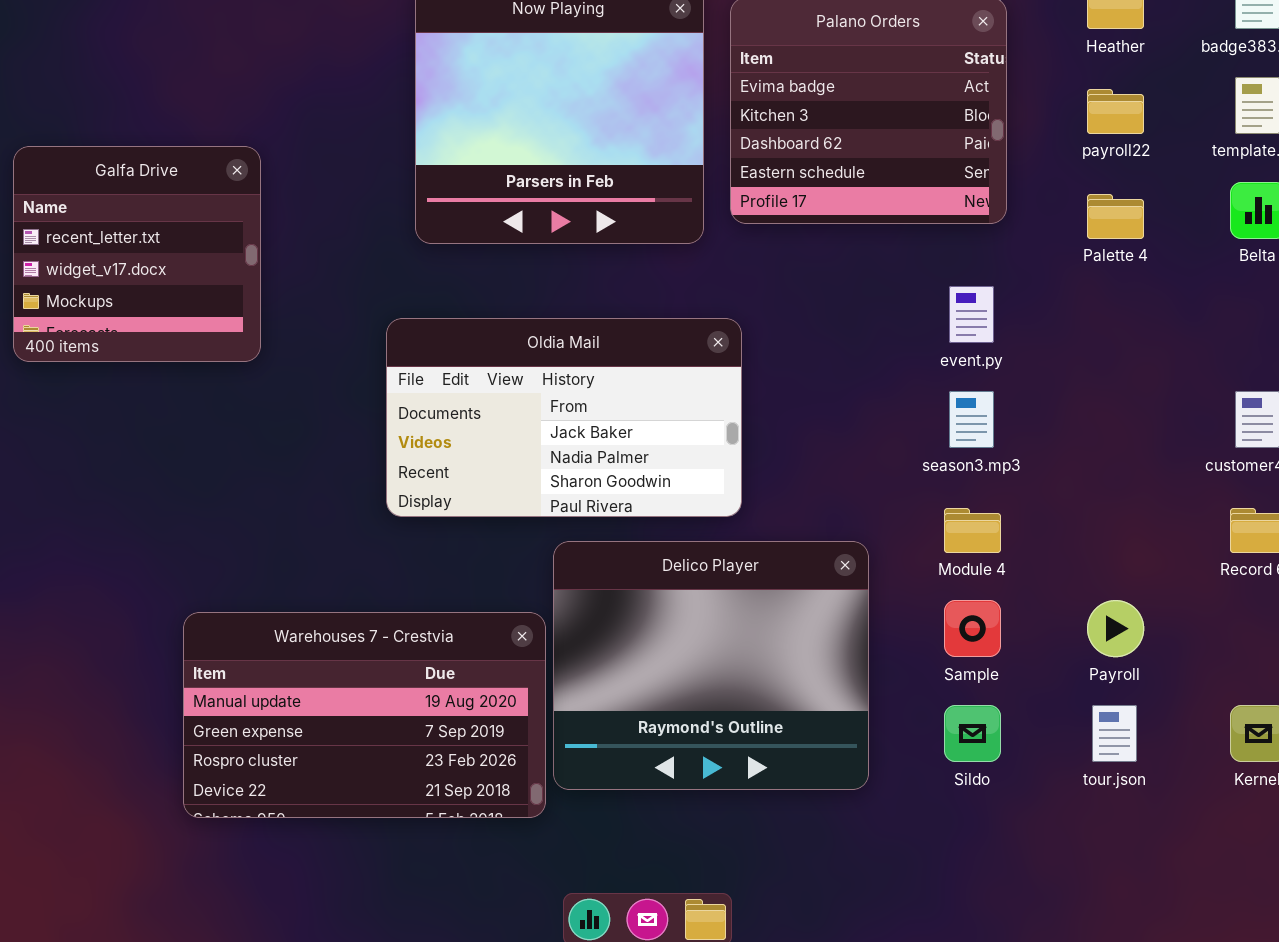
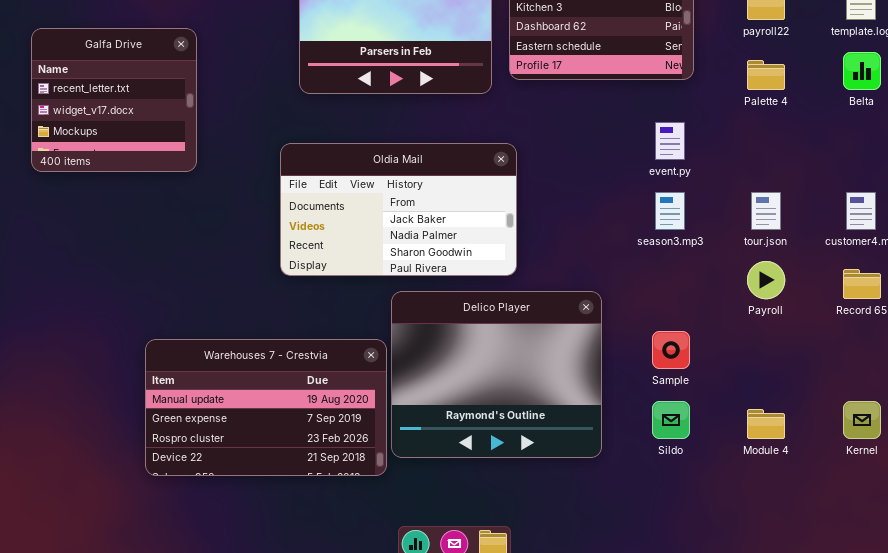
Module 4: [944,508,1001,553] -> [747,409,785,439], moved
Payroll: [1087,600,1144,657] -> [747,261,785,299], moved
tour.json: [1092,705,1137,762] -> [751,192,781,230], moved

